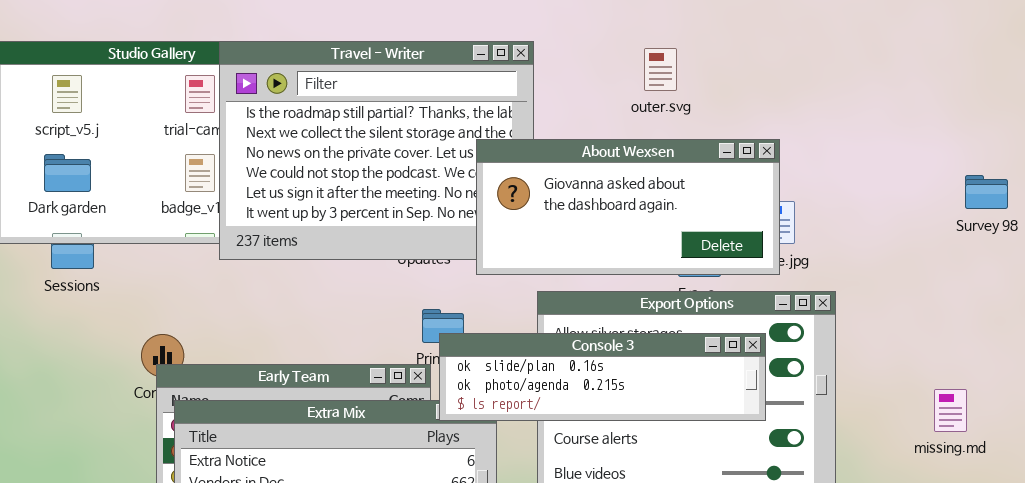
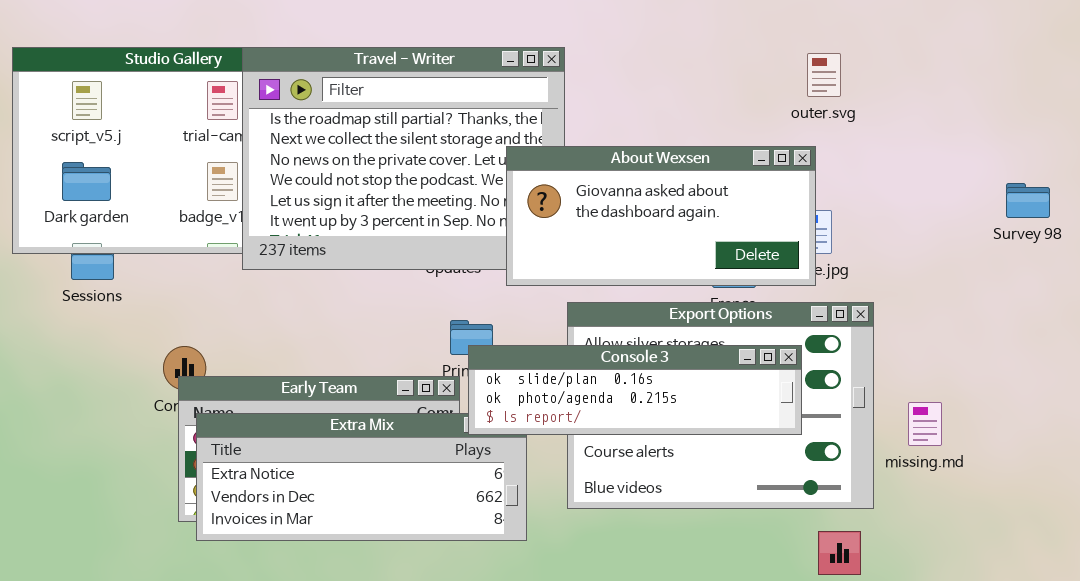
outer.svg: [644,48,677,91] -> [807,53,841,97], moved
missing.md: [934,389,967,432] -> [908,402,942,446], moved

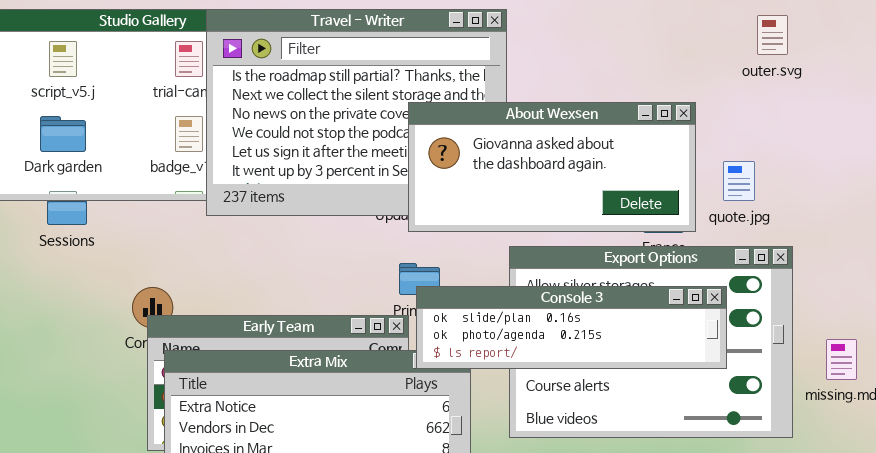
outer.svg: [807,53,841,97] -> [757,15,788,55], moved
About Wexsen: [506,146,816,286] -> [408,102,696,232], moved

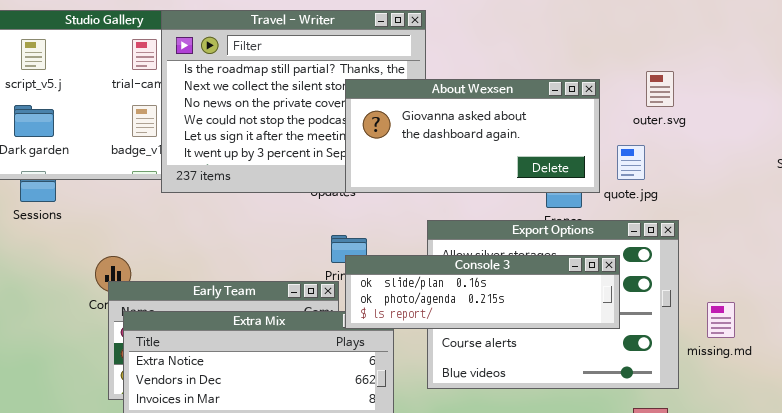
outer.svg: [757,15,788,55] -> [646,71,674,107], moved
About Wexsen: [408,102,696,232] -> [345,79,600,193], moved

